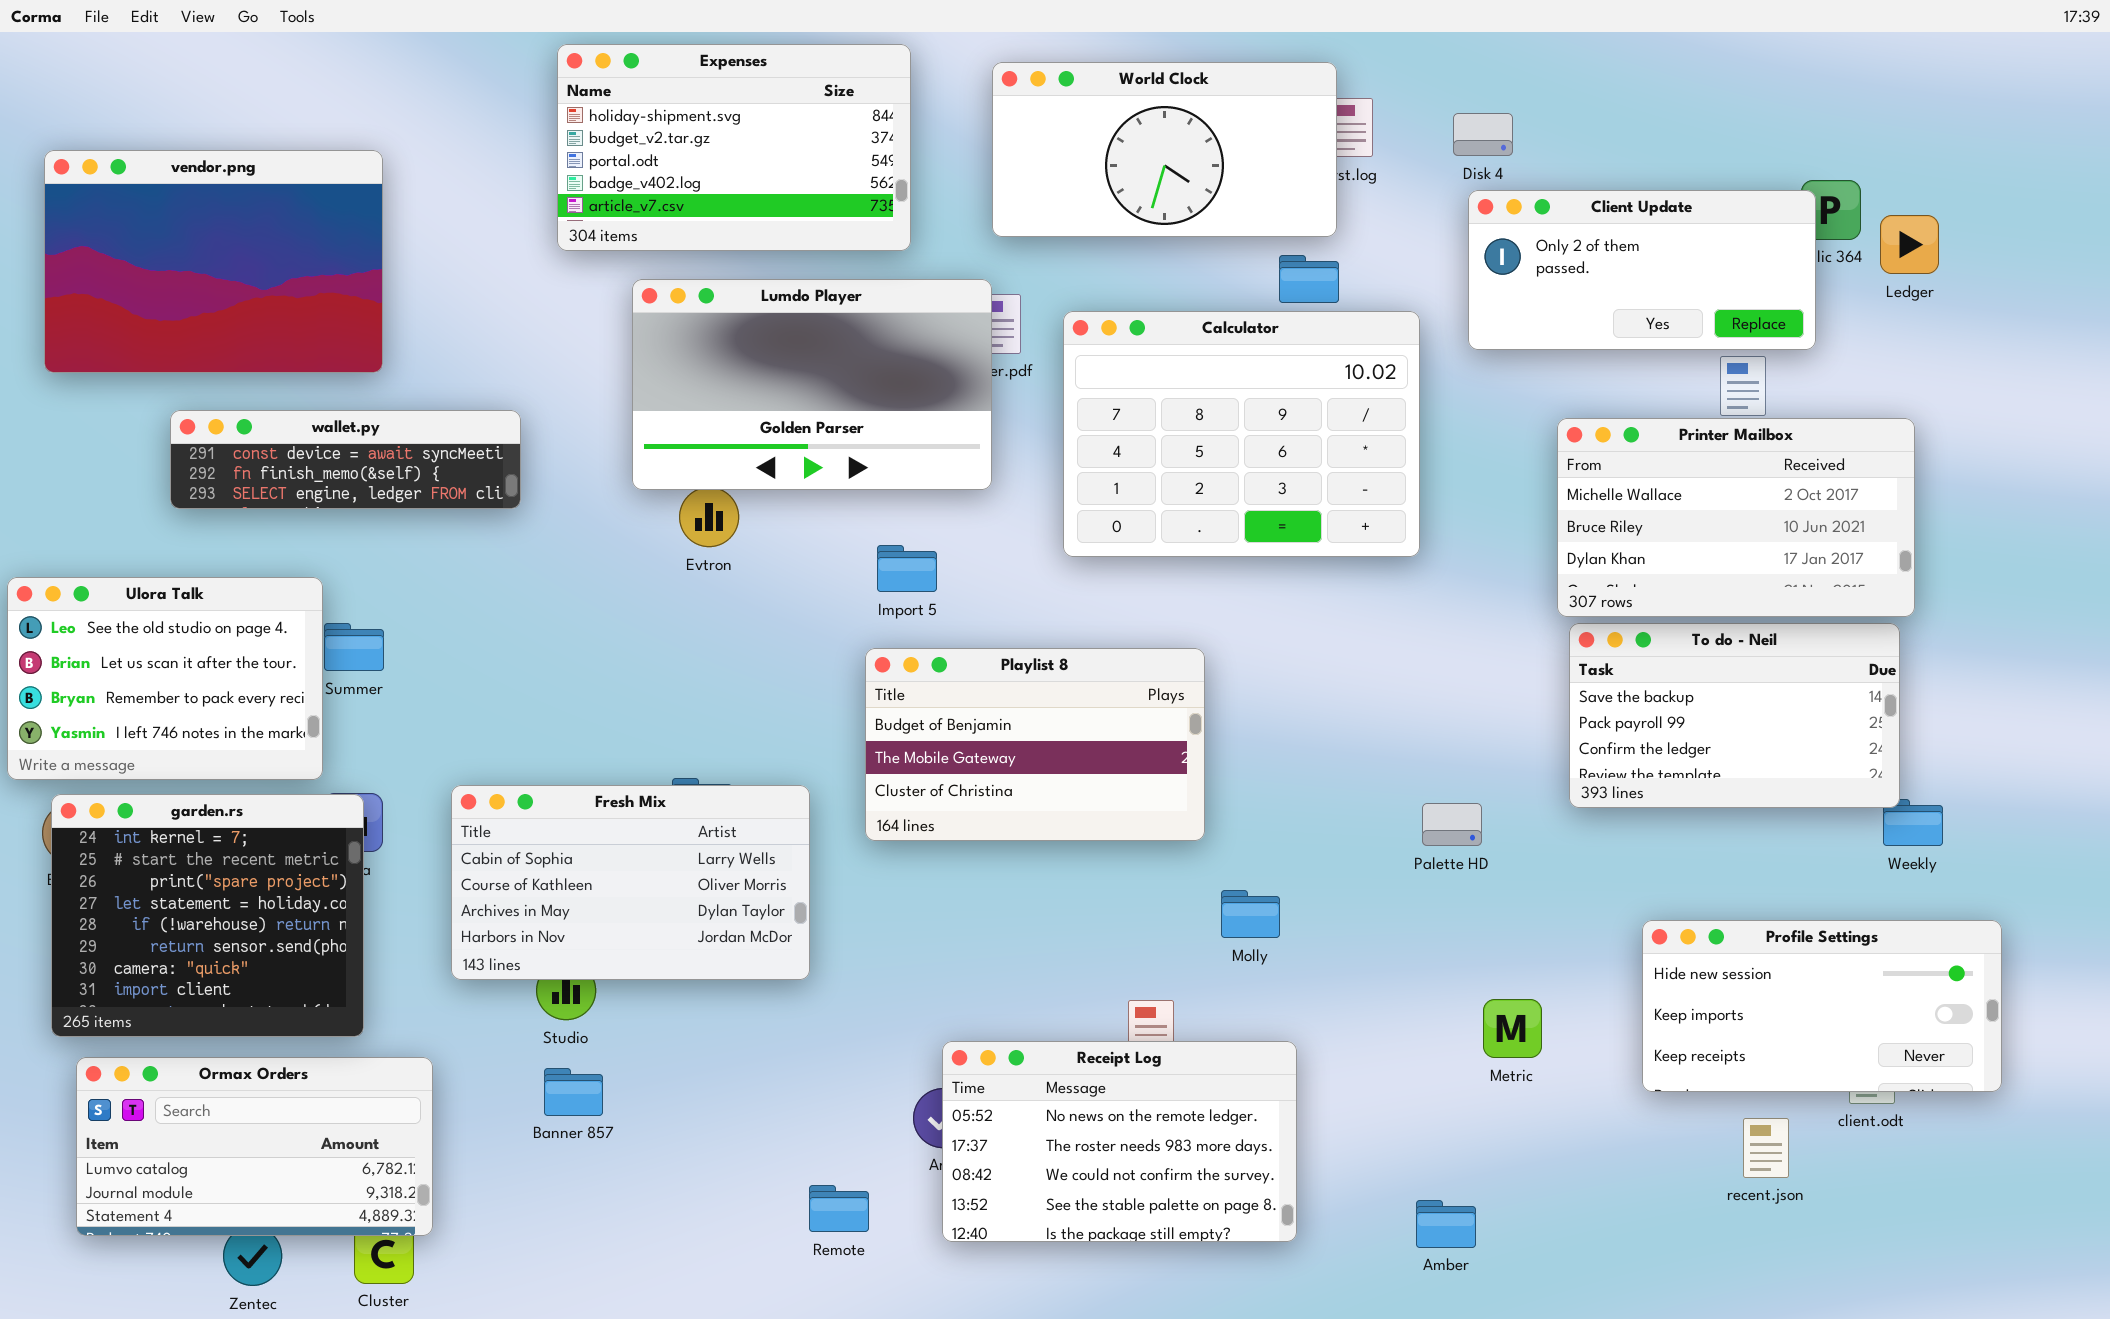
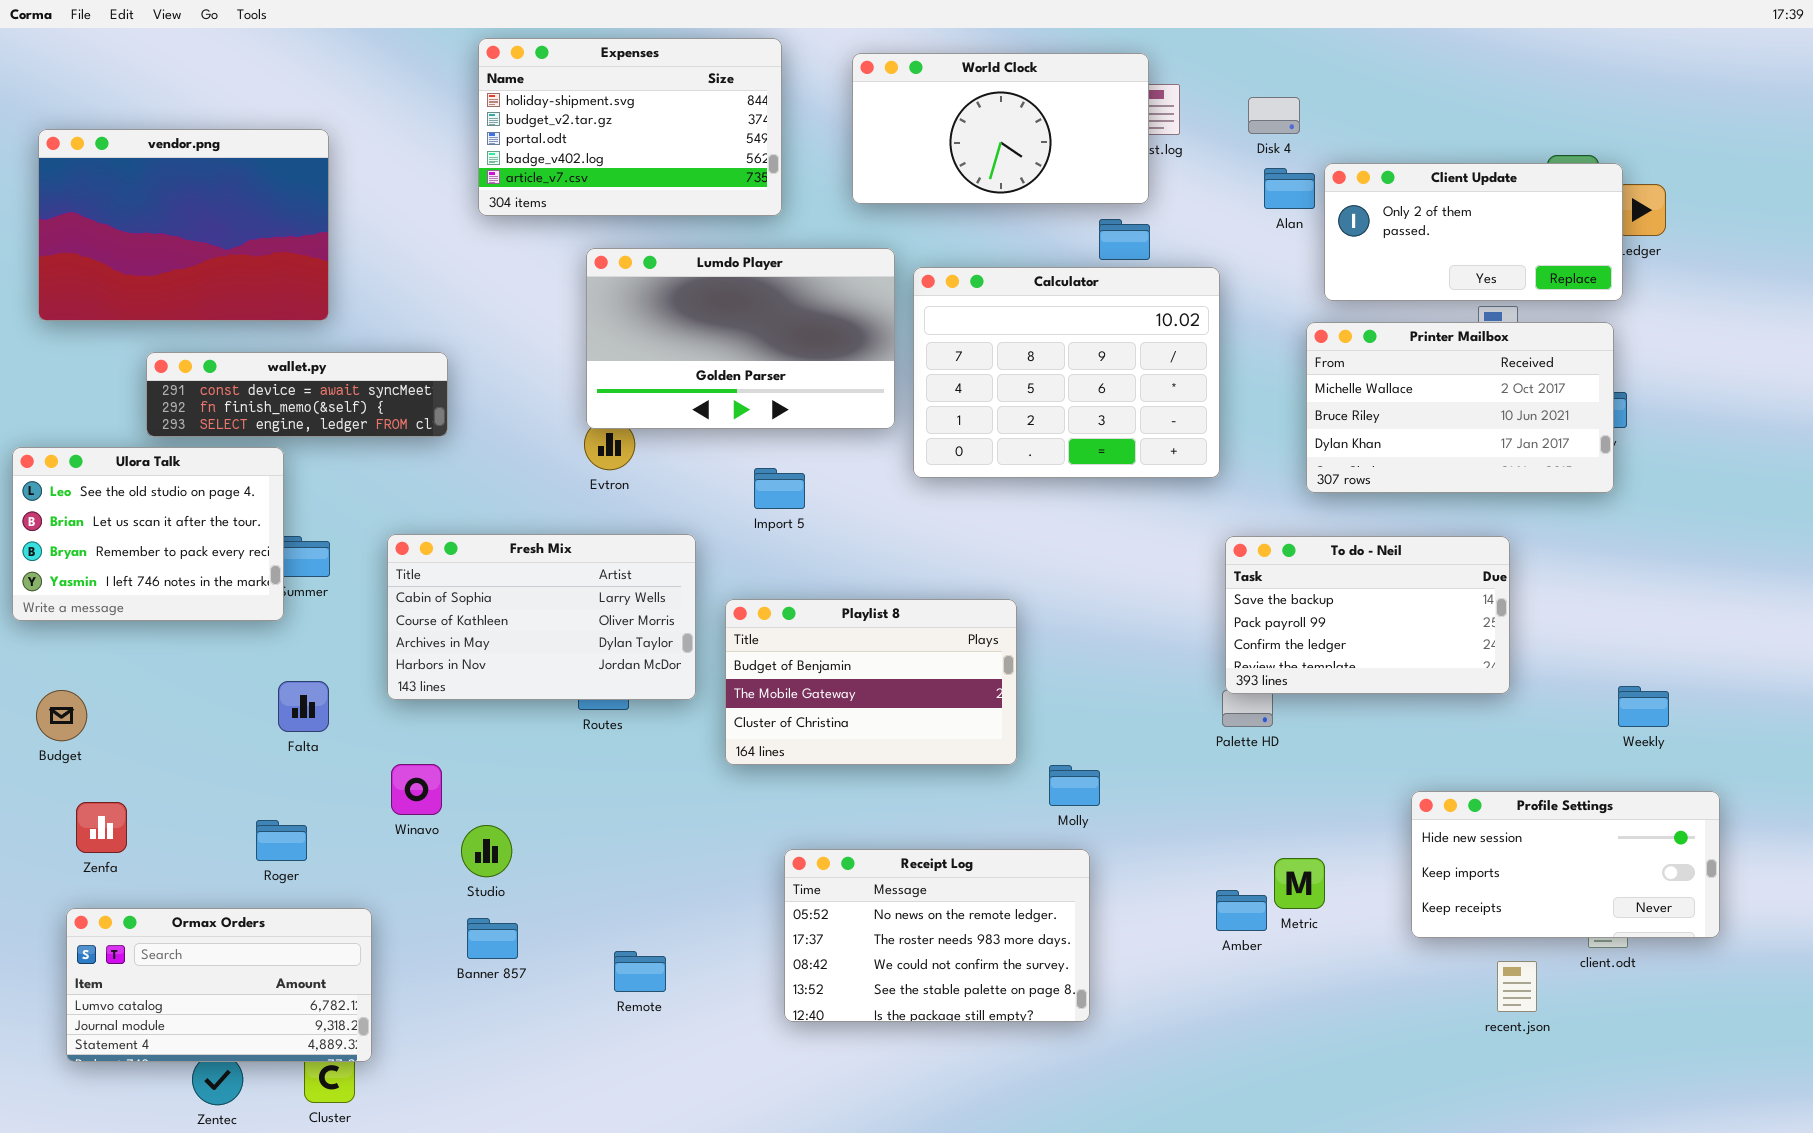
Client Update: [1468,190,1816,350] -> [1324,163,1623,301], moved
Lumdo Player: [632,279,992,490] -> [586,248,895,429], moved
Printer Mailbox: [1557,418,1915,617] -> [1306,322,1614,493], moved
Ulora Talk: [7,577,323,780] -> [12,447,284,621], moved
To do - Neil: [1569,623,1900,808] -> [1225,536,1510,694], moved
Playlist 8: [865,648,1205,841] -> [725,599,1017,765], moved
Fresh Mix: [451,785,810,980] -> [387,534,696,700], moved
garden.rs: [51,794,364,1037] -> none, closed
Receipt Log: [942,1041,1297,1242] -> [784,849,1090,1022], moved
Remote: [809,1185,869,1232] -> [614,951,666,992], moved
Amber: [1416,1200,1476,1248] -> [1216,890,1267,931], moved

